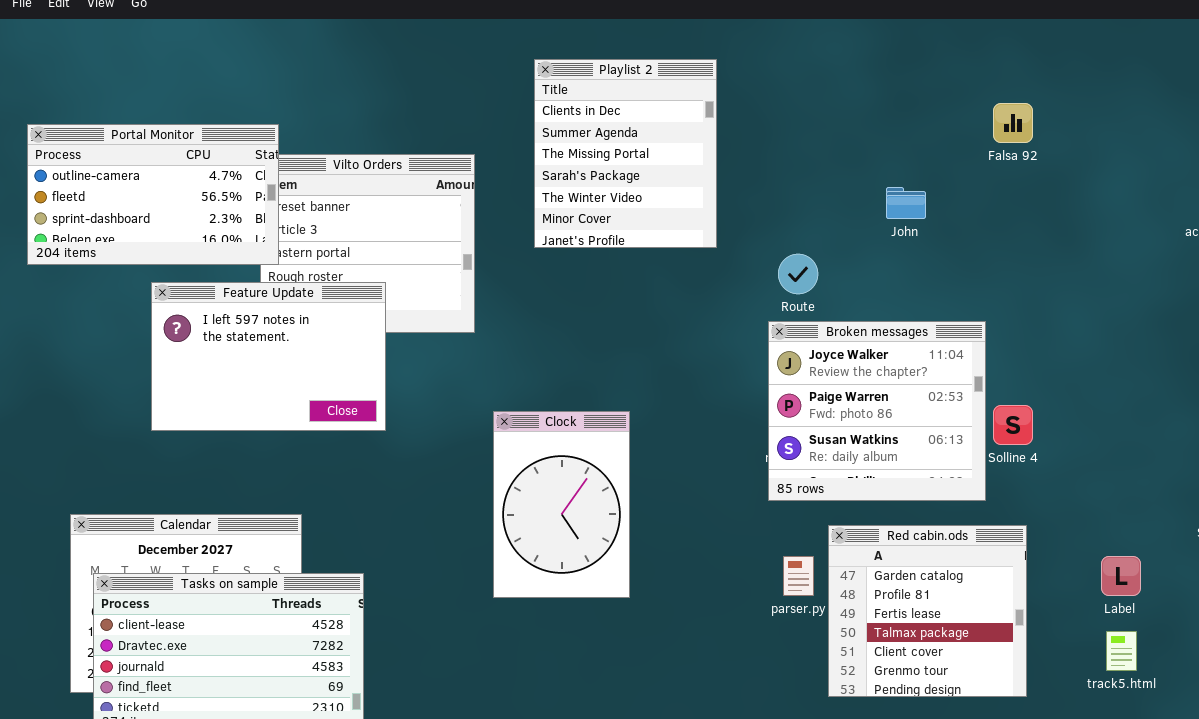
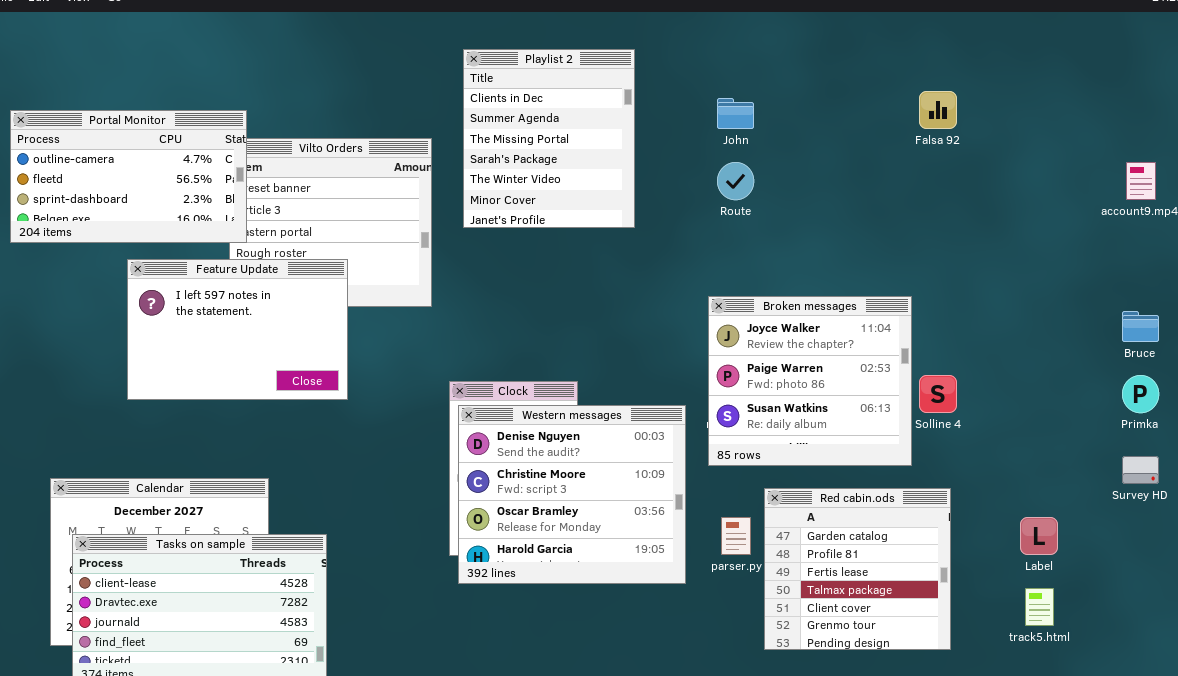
Playlist 2: [534,59,717,248] -> [463,49,635,228], moved
John: [886,187,926,219] -> [717,98,754,129], moved
Route: [778,254,818,294] -> [717,162,754,200], moved
Western messages: none -> [458,405,686,584], opened

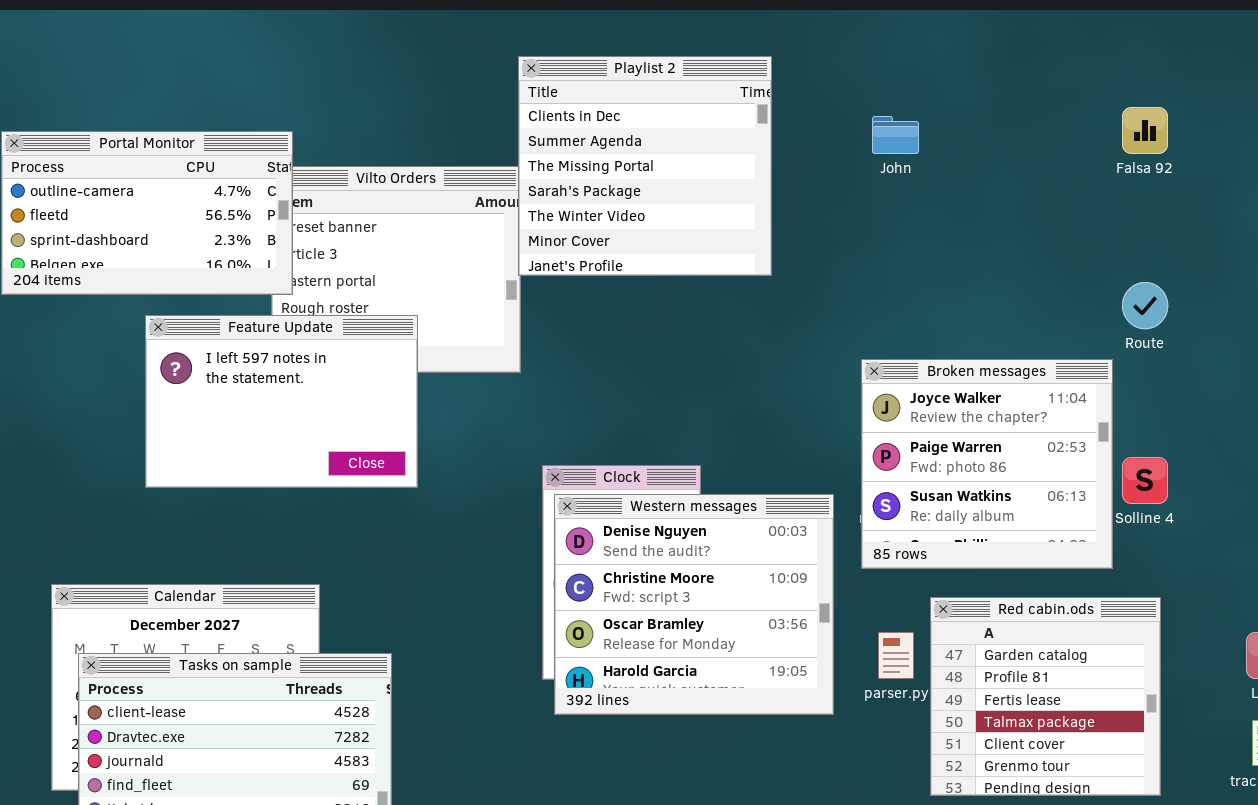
Playlist 2: [463,49,635,228] -> [518,56,772,276], resized
Route: [717,162,754,200] -> [1122,282,1168,329], moved

